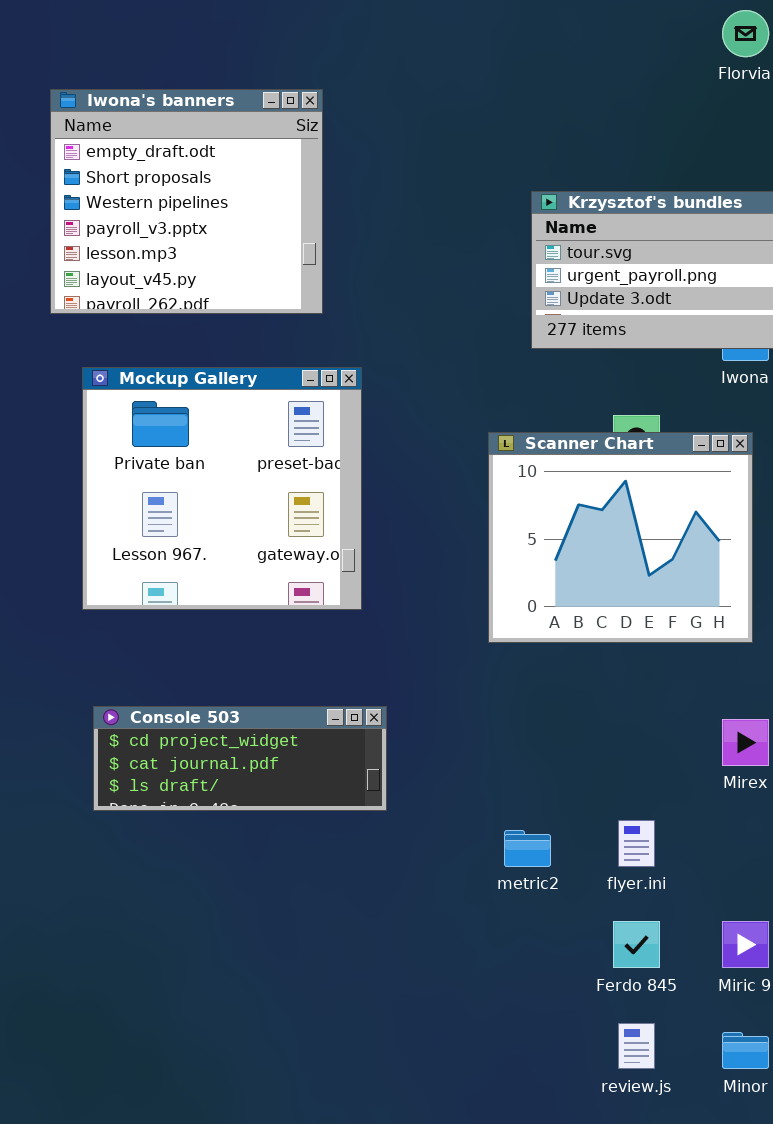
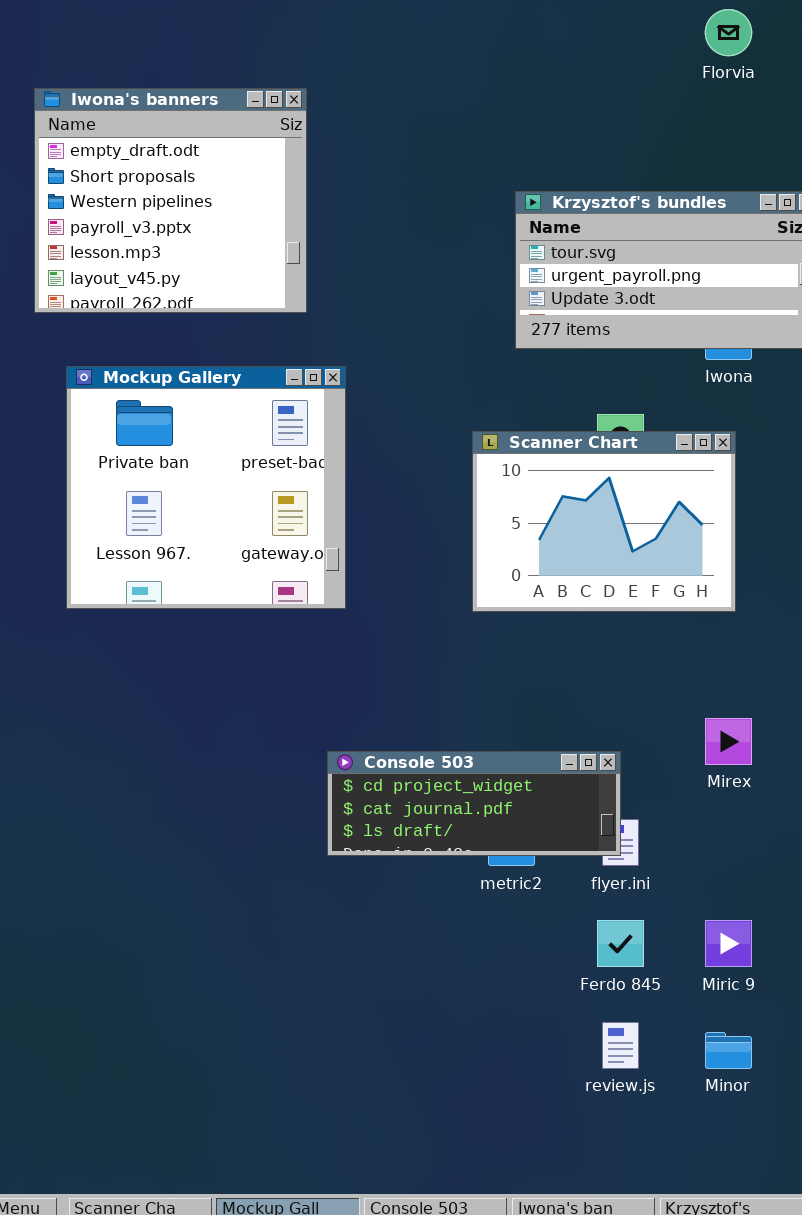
Scanner Chart: [488,432,753,643] -> [472,431,736,612], resized
Console 503: [93,706,387,811] -> [327,751,621,856], moved

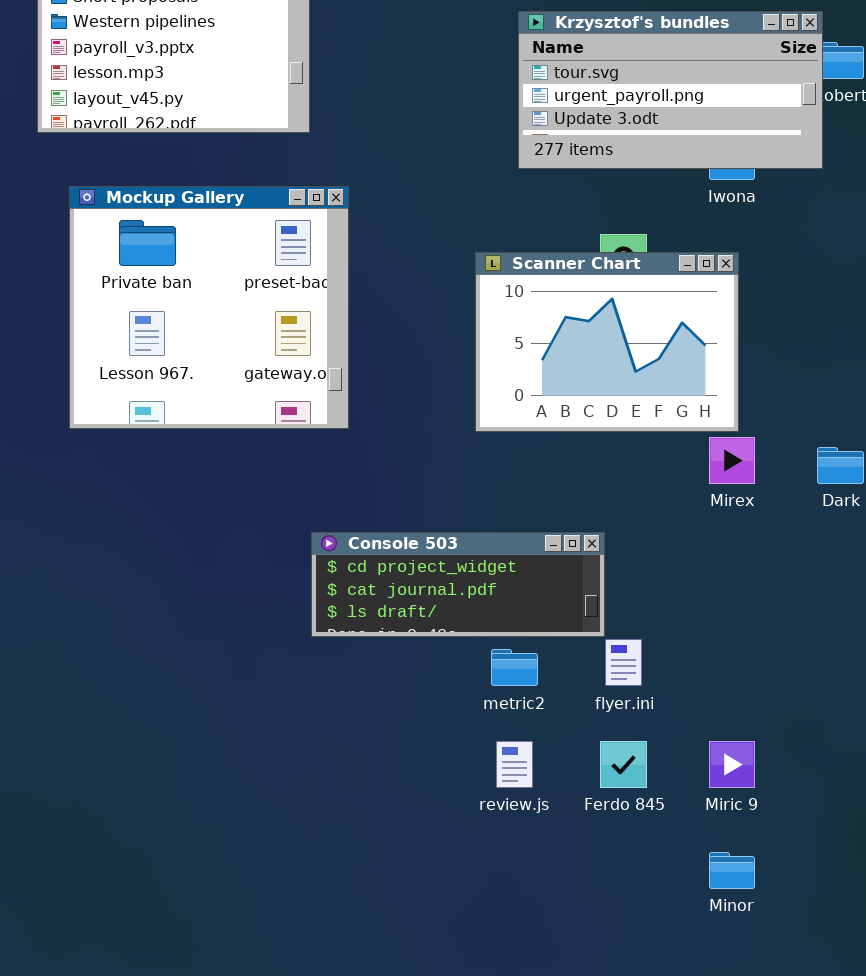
Mirex: [705,718,752,765] -> [709,437,755,484], moved
Console 503: [327,751,621,856] -> [311,532,605,637], moved
review.js: [602,1022,639,1069] -> [496,741,533,788], moved

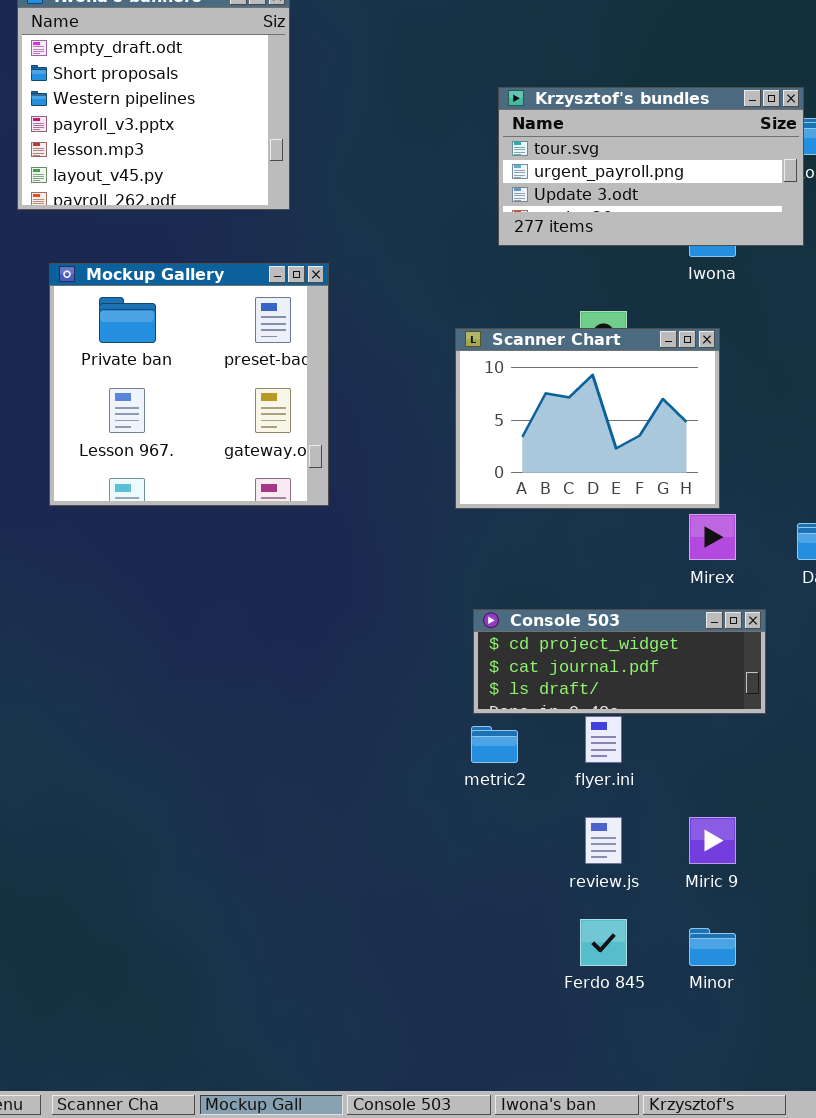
Console 503: [311,532,605,637] -> [473,609,766,714], moved
review.js: [496,741,533,788] -> [585,817,622,864], moved
Ferdo 845: [600,741,647,788] -> [580,919,627,966], moved

